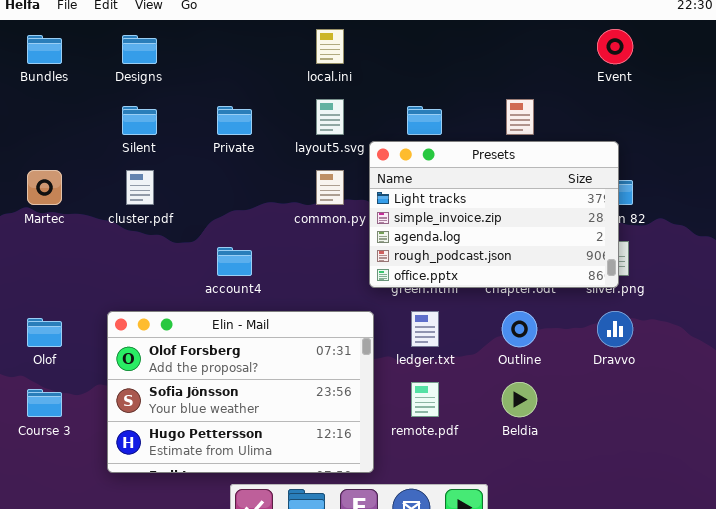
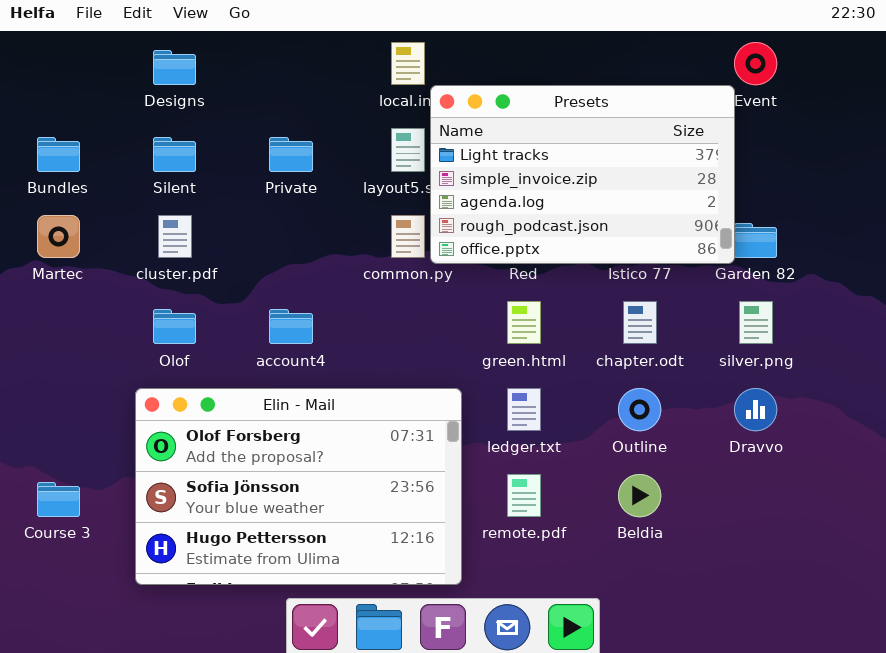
Bundles: [27,35,62,64] -> [37,137,80,172], moved
Presets: [369,141,619,288] -> [430,85,735,264], moved
Olof: [27,318,62,347] -> [153,309,196,344], moved

